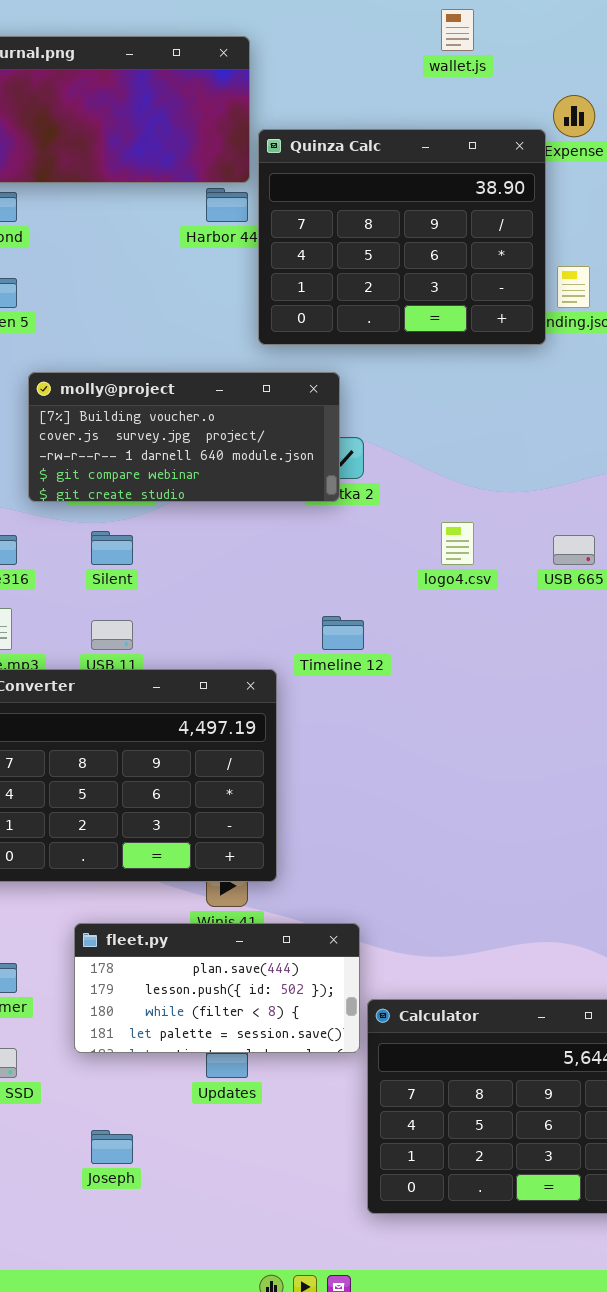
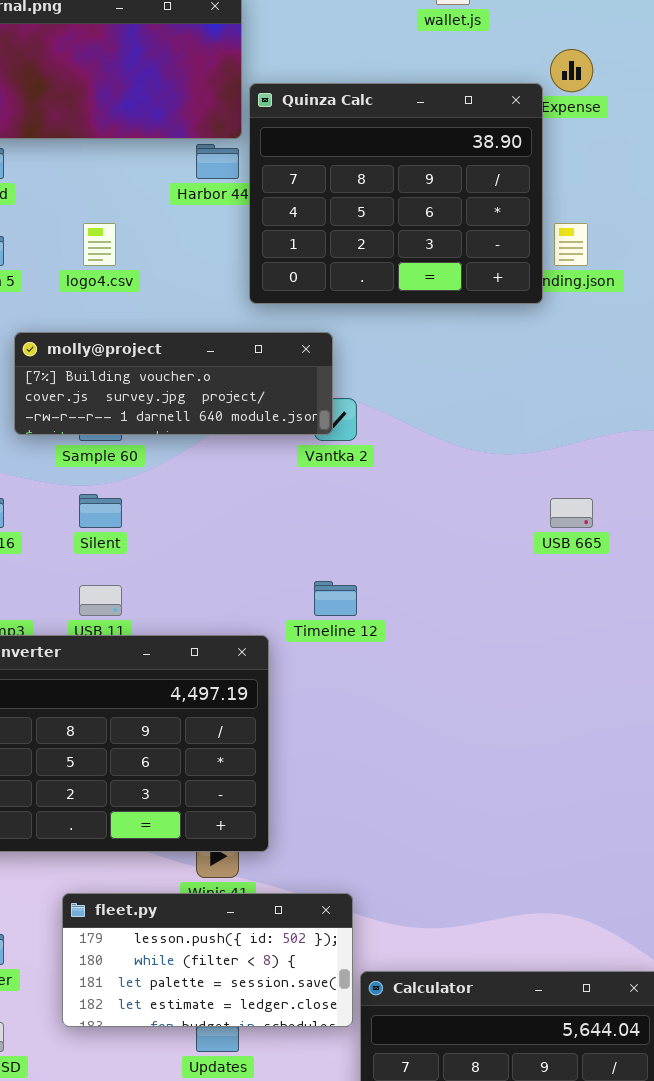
molly@project: [28,372,340,502] -> [14,332,333,435], resized
logo4.csv: [441,522,474,565] -> [83,223,116,266], moved
fleet.py: [74,923,360,1053] -> [62,893,353,1027], scrolled down 1 row

